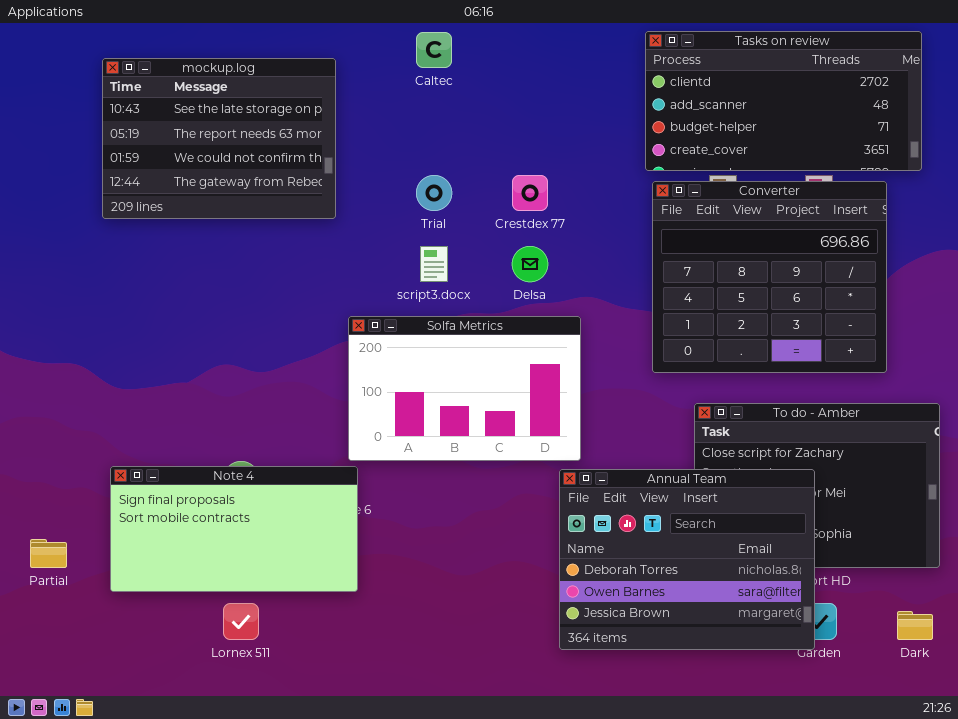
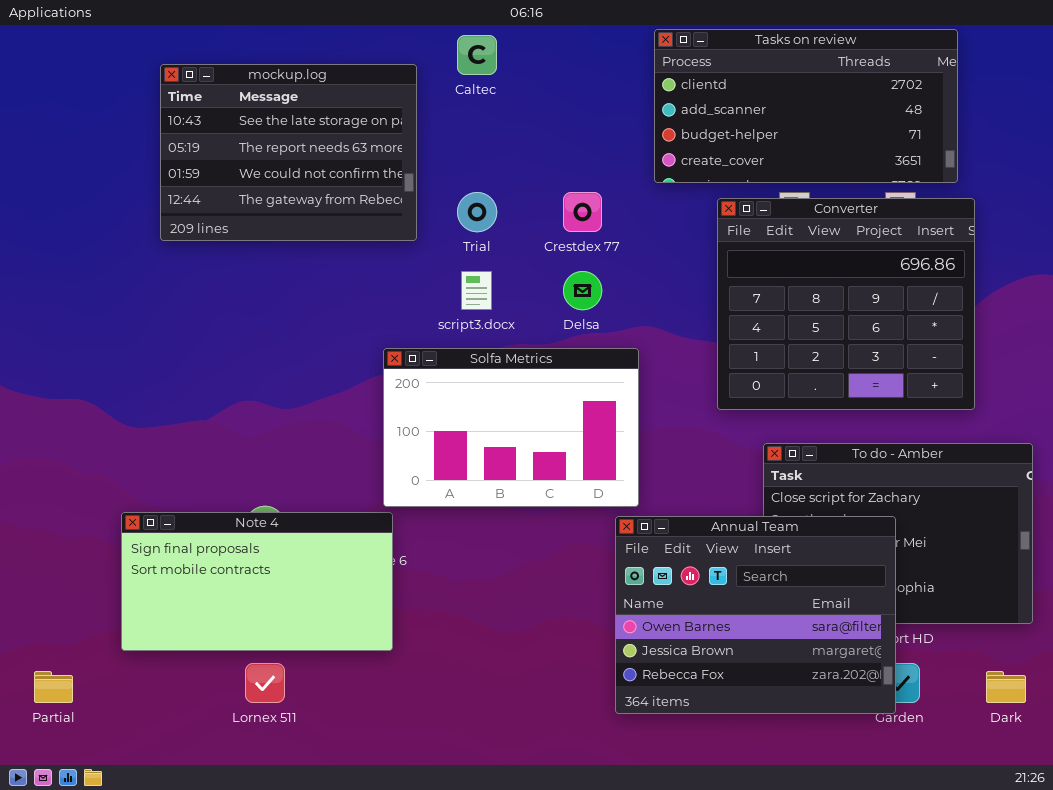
Tasks on review: [645,31,922,171] -> [654,29,958,183], moved
mockup.log: [102,58,336,219] -> [160,64,417,241], moved
Annual Team: [559,469,815,650] -> [615,516,896,714], scrolled down 1 row
Partial: [30,539,67,568] -> [34,671,73,703], moved

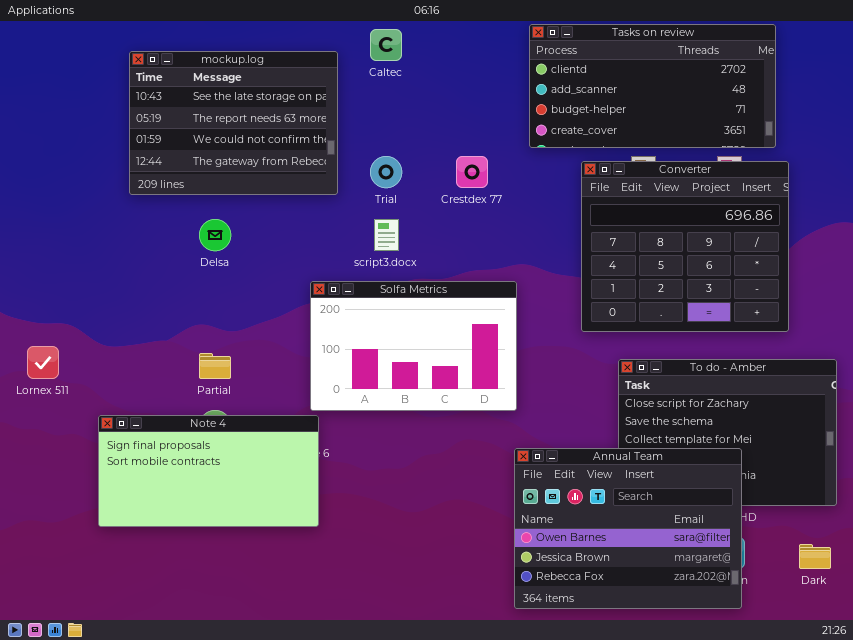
Delsa: [563,271,602,310] -> [199,219,231,251], moved
Annual Team: [615,516,896,714] -> [514,448,742,609], moved
Lornex 511: [245,663,285,703] -> [27,346,59,379], moved
Partial: [34,671,73,703] -> [199,353,231,379], moved

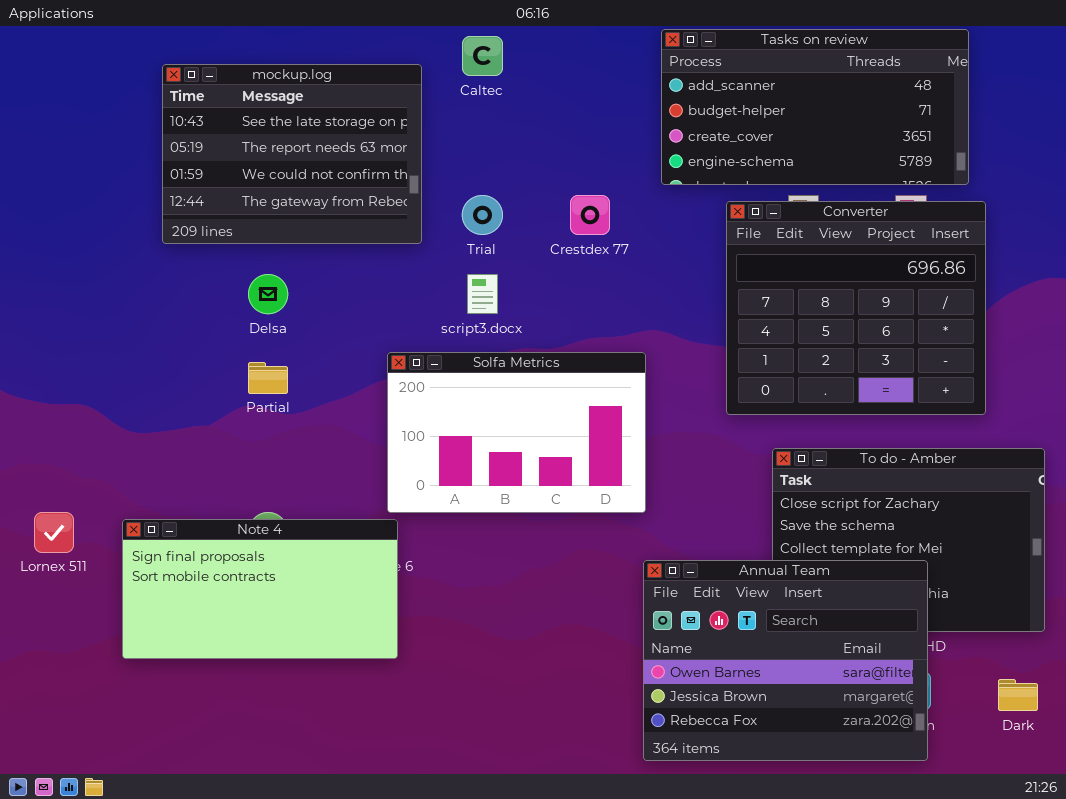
Tasks on review: [529,24,776,148] -> [661,29,969,185], scrolled down 1 row
Lornex 511: [27,346,59,379] -> [34,512,74,553], moved
Partial: [199,353,231,379] -> [248,362,288,394], moved

